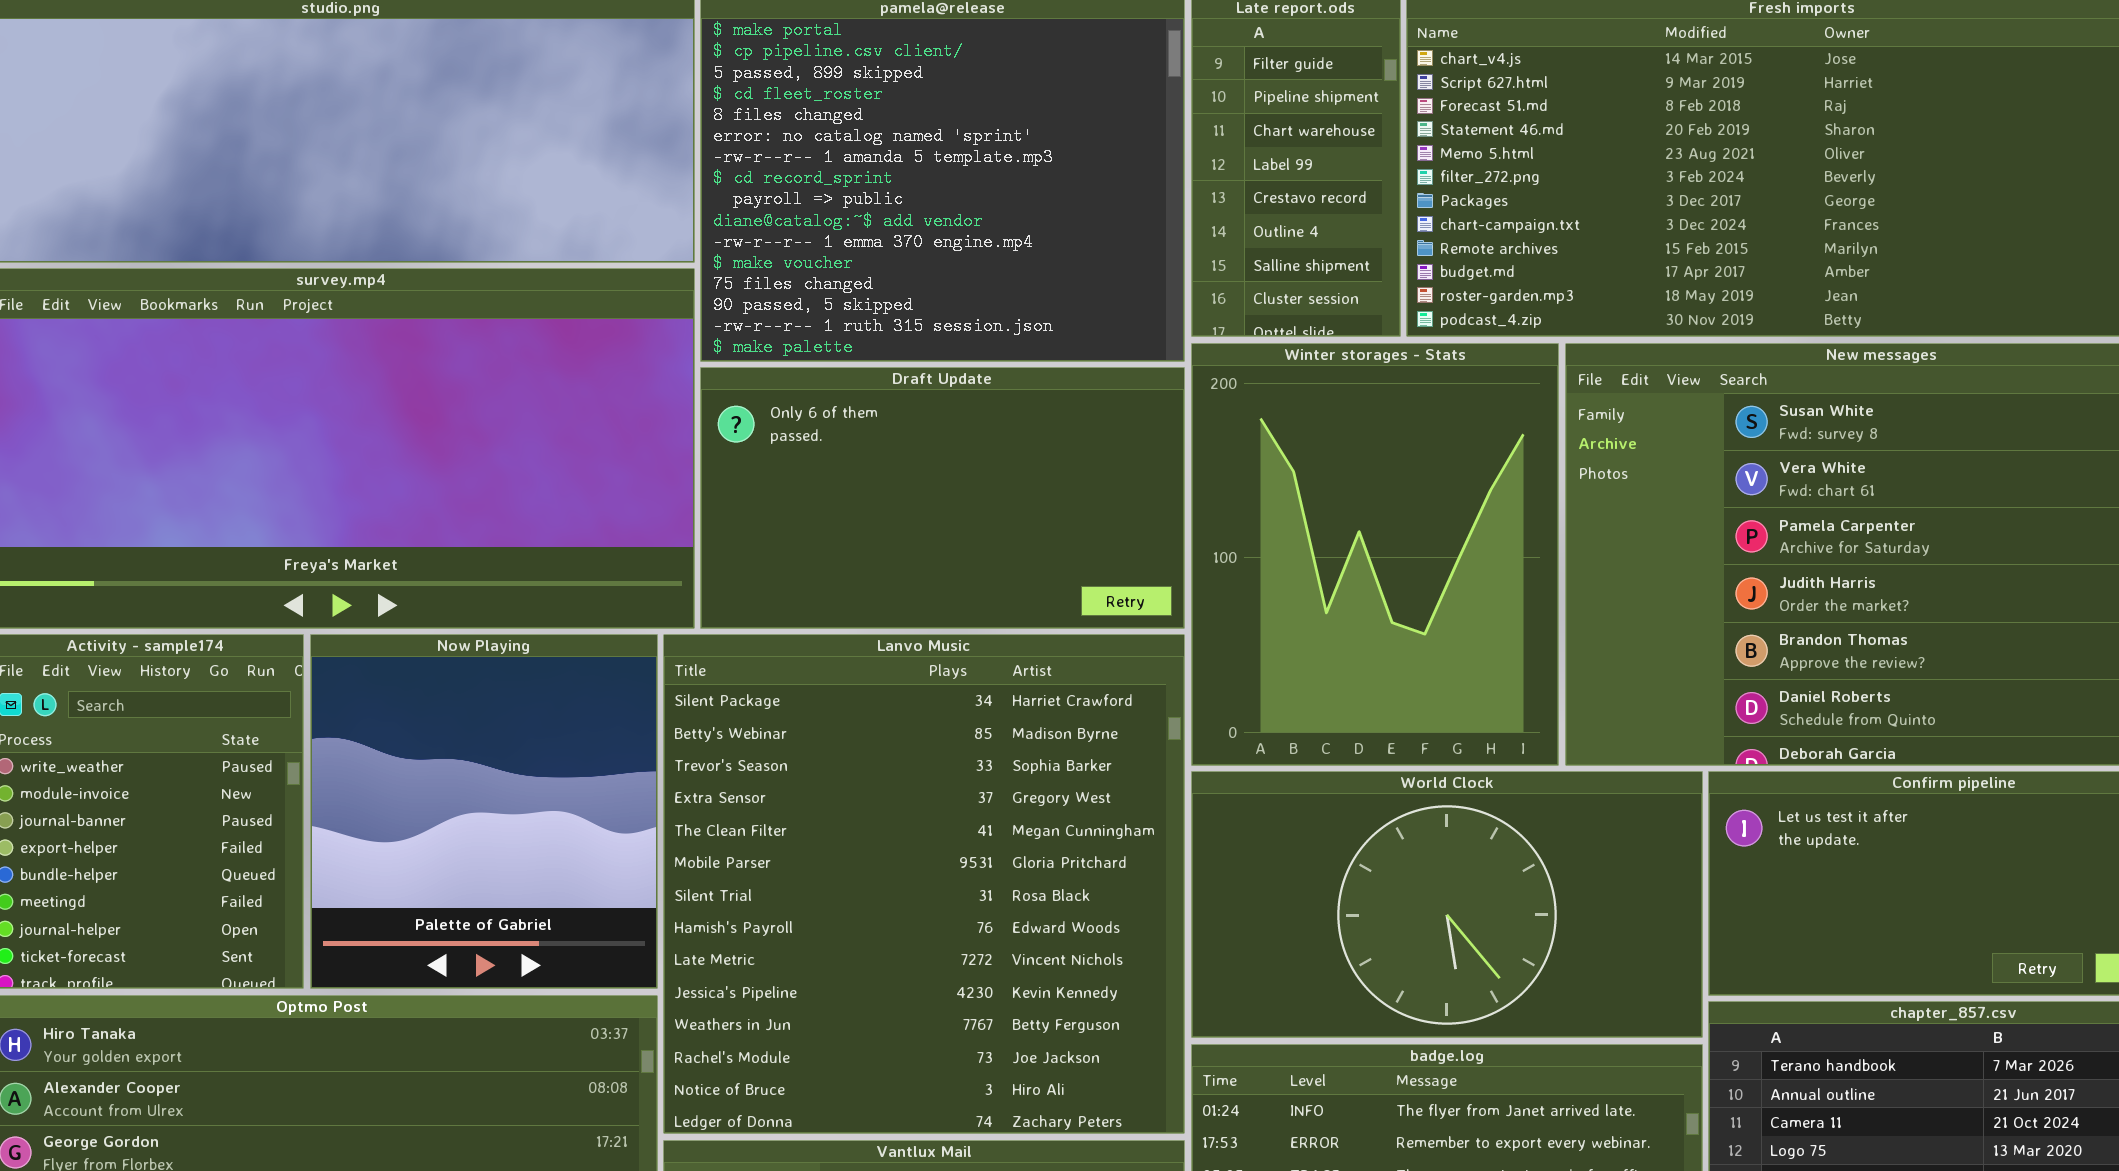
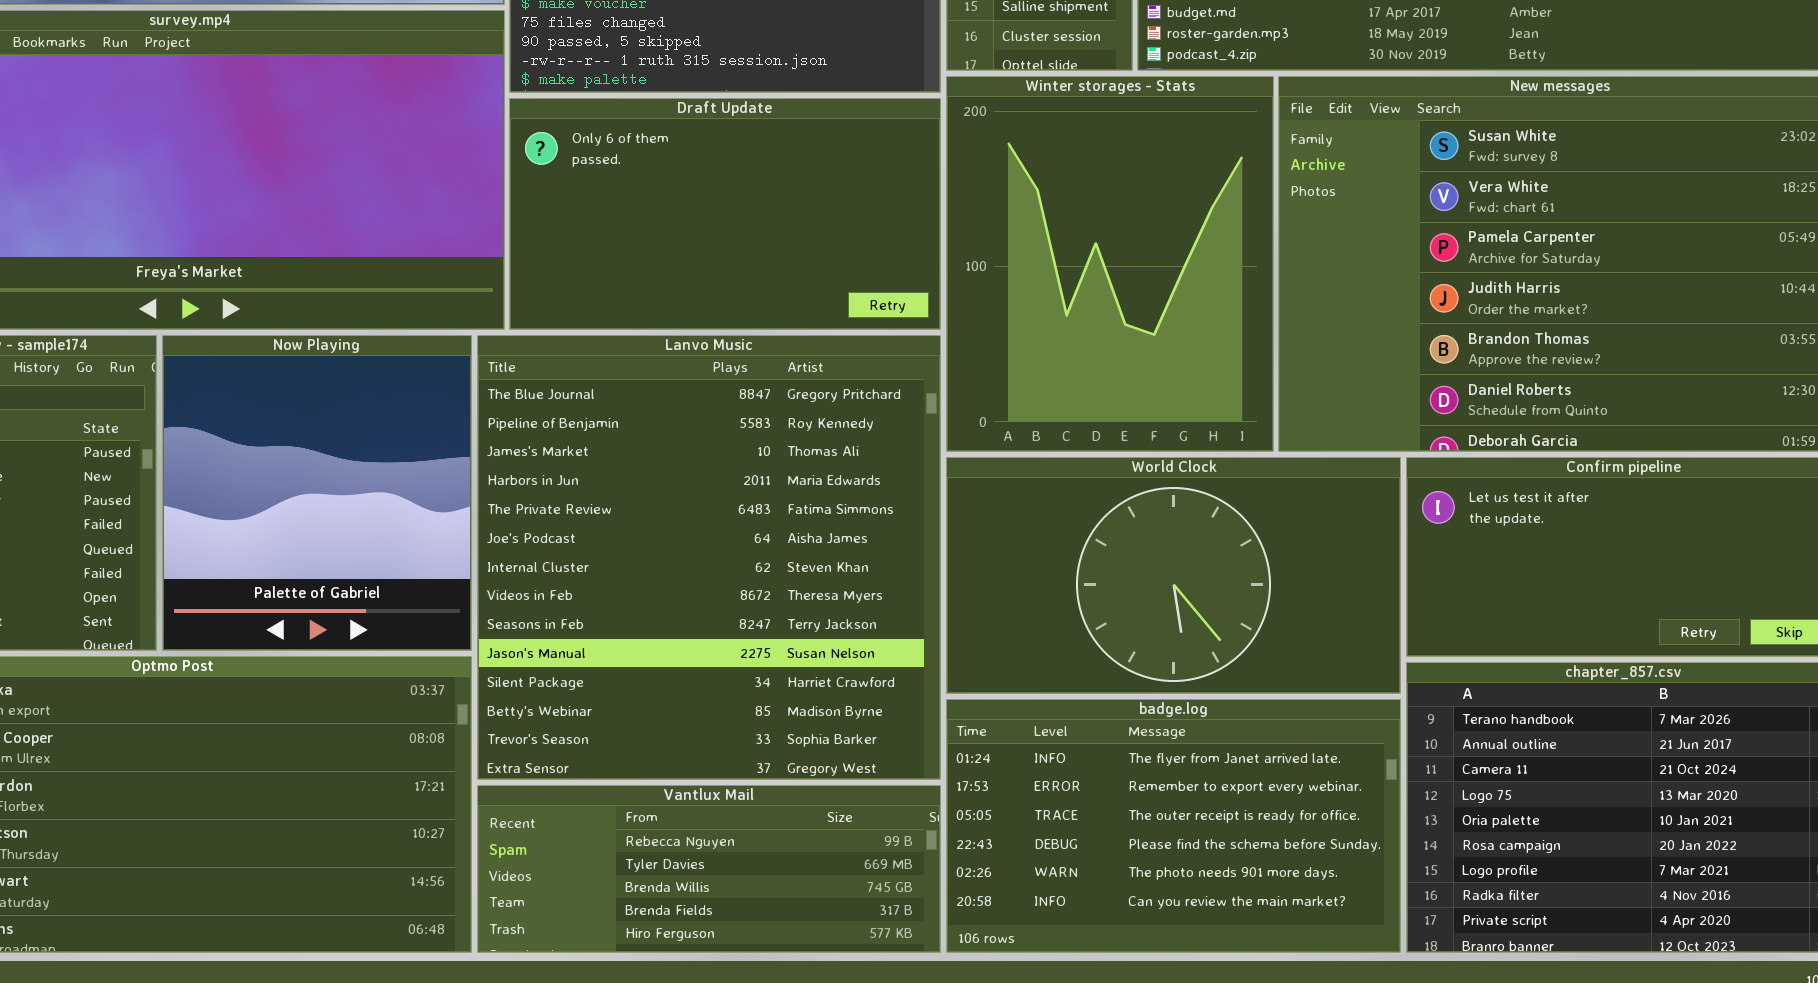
Lanvo Music: [663,634,1185,1134] -> [477,335,941,780], scrolled up 10 rows

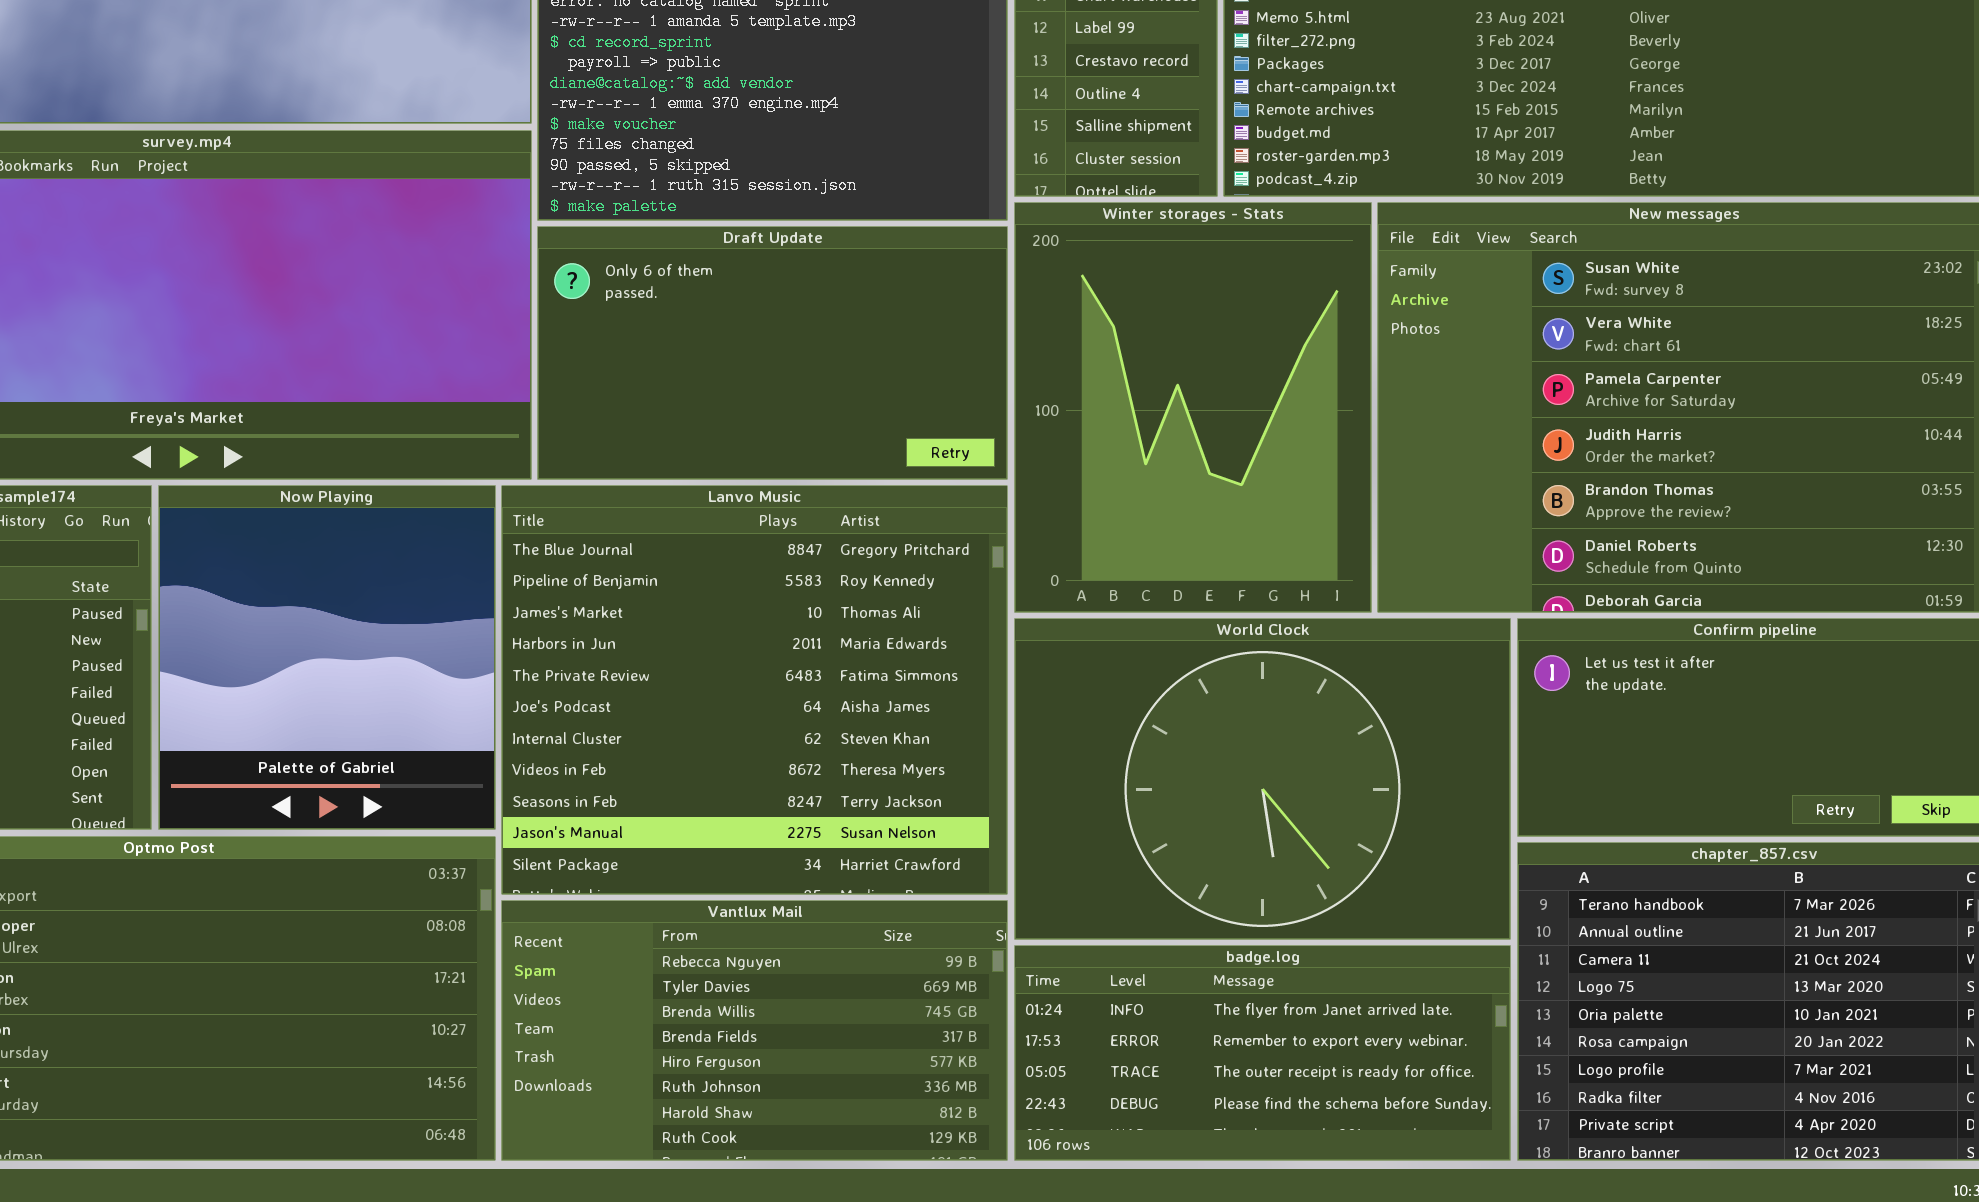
Lanvo Music: [477,335,941,780] -> [501,485,1008,895], resized
World Clock: [946,457,1401,694] -> [1014,618,1511,940], resized
badge.log: [946,699,1401,953] -> [1014,945,1511,1161], resized
Vantlux Mail: [477,785,941,953] -> [501,900,1008,1161], resized

